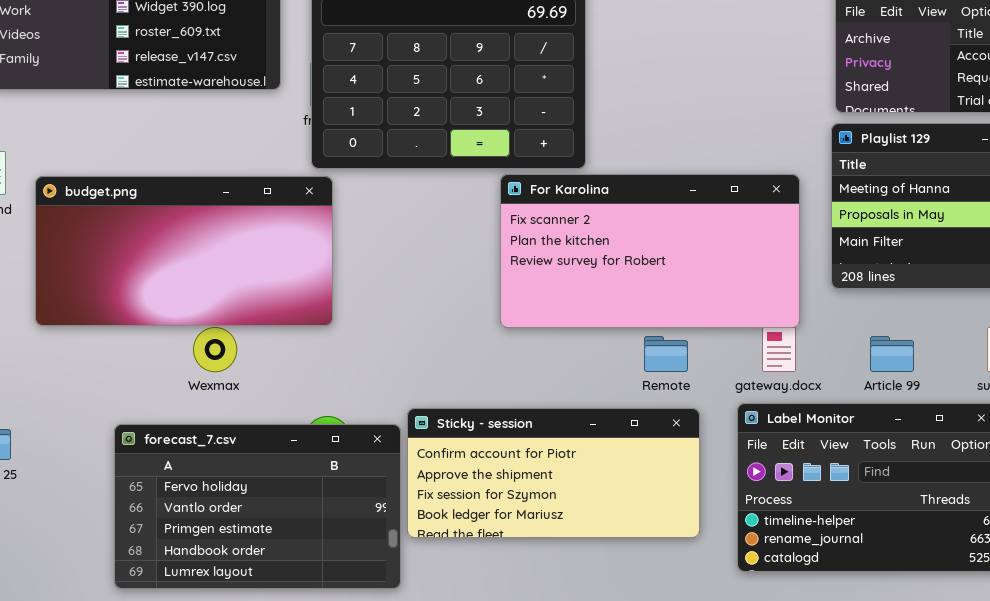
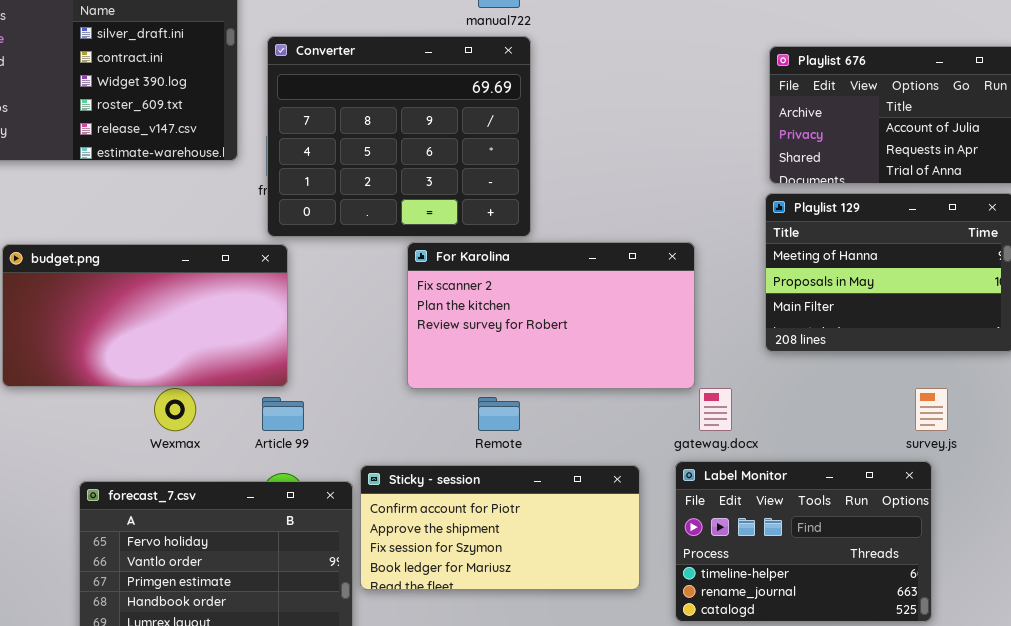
For Karolina: [500,174,800,328] -> [407,242,695,389], moved
Remote: [644,336,688,372] -> [478,397,520,431], moved
Article 99: [870,336,914,372] -> [262,397,304,431], moved

